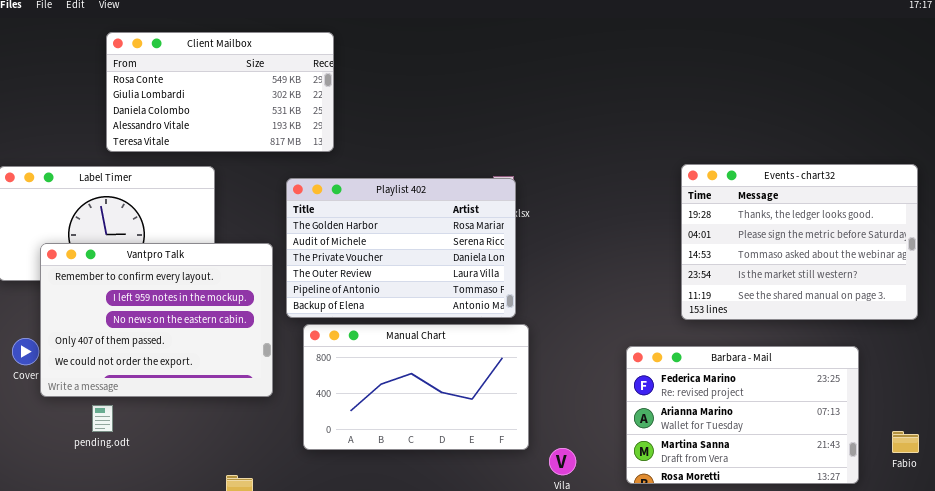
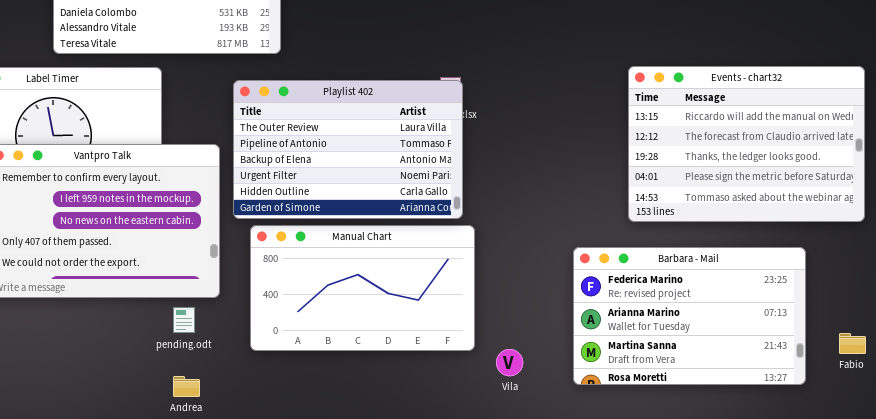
Events - chart32: [681,164,918,320] -> [628,66,865,222], scrolled up 2 rows
Playlist 402: [286,178,516,318] -> [233,80,463,219], scrolled down 3 rows
pending.odt: [92,405,113,432] -> [173,307,195,333], moved

